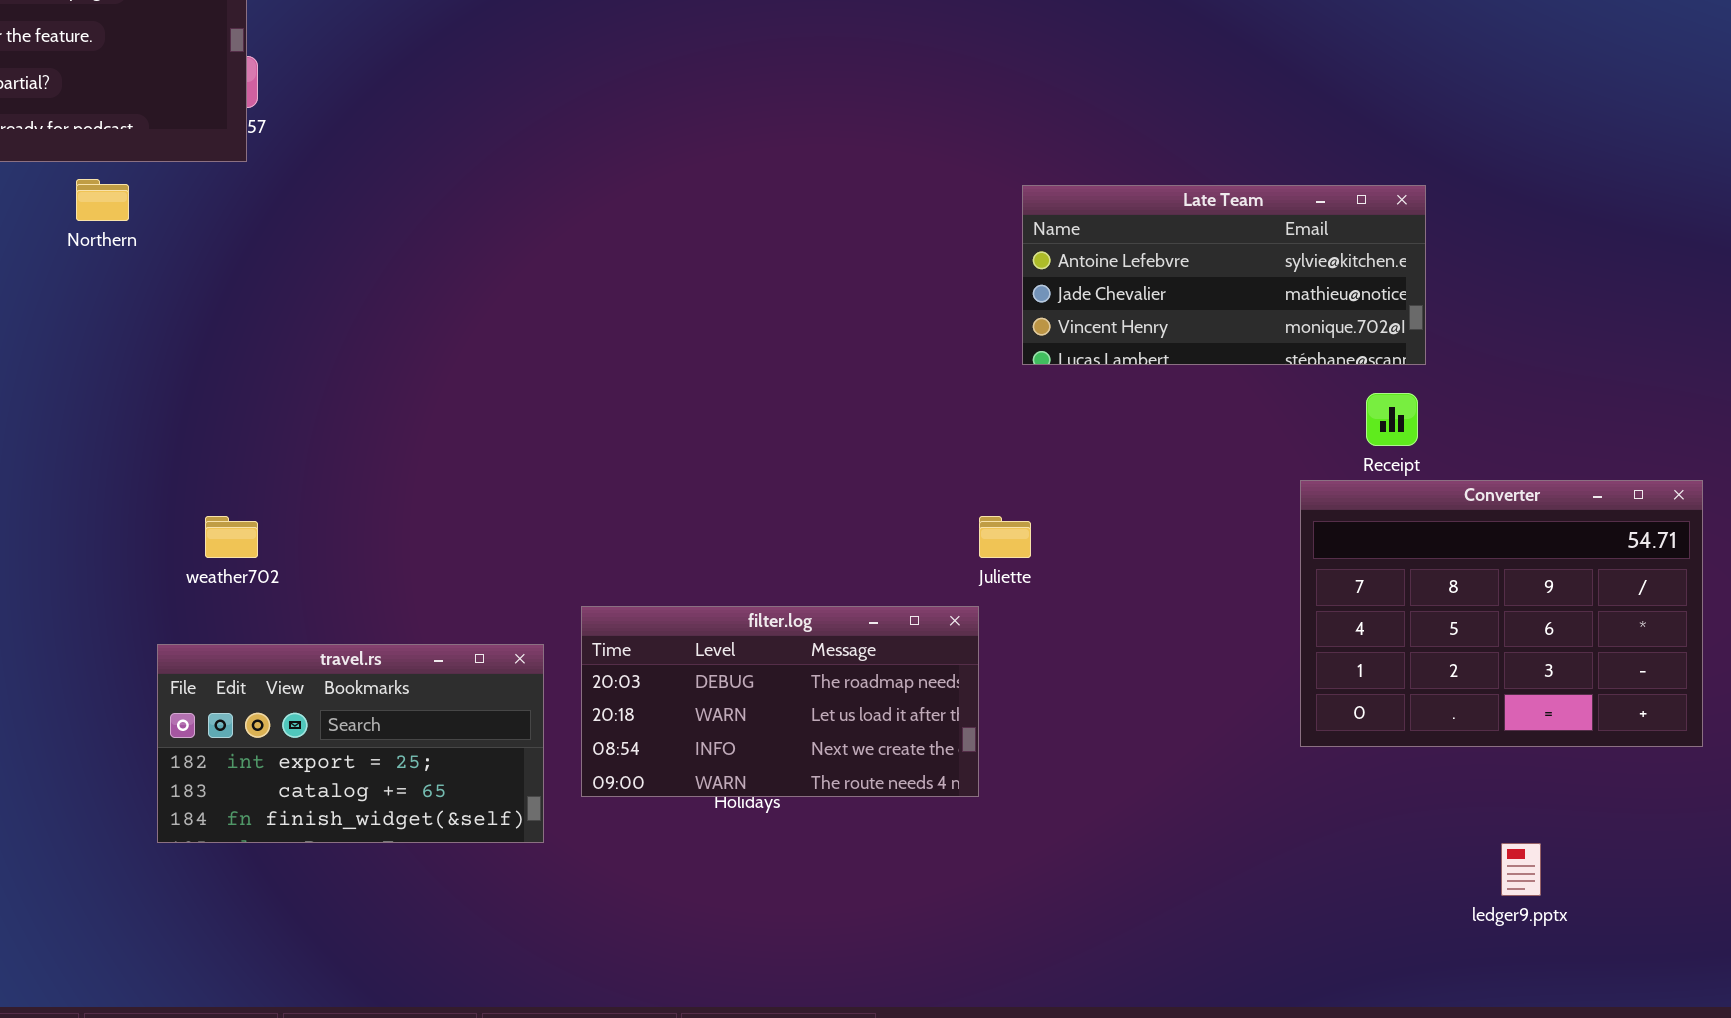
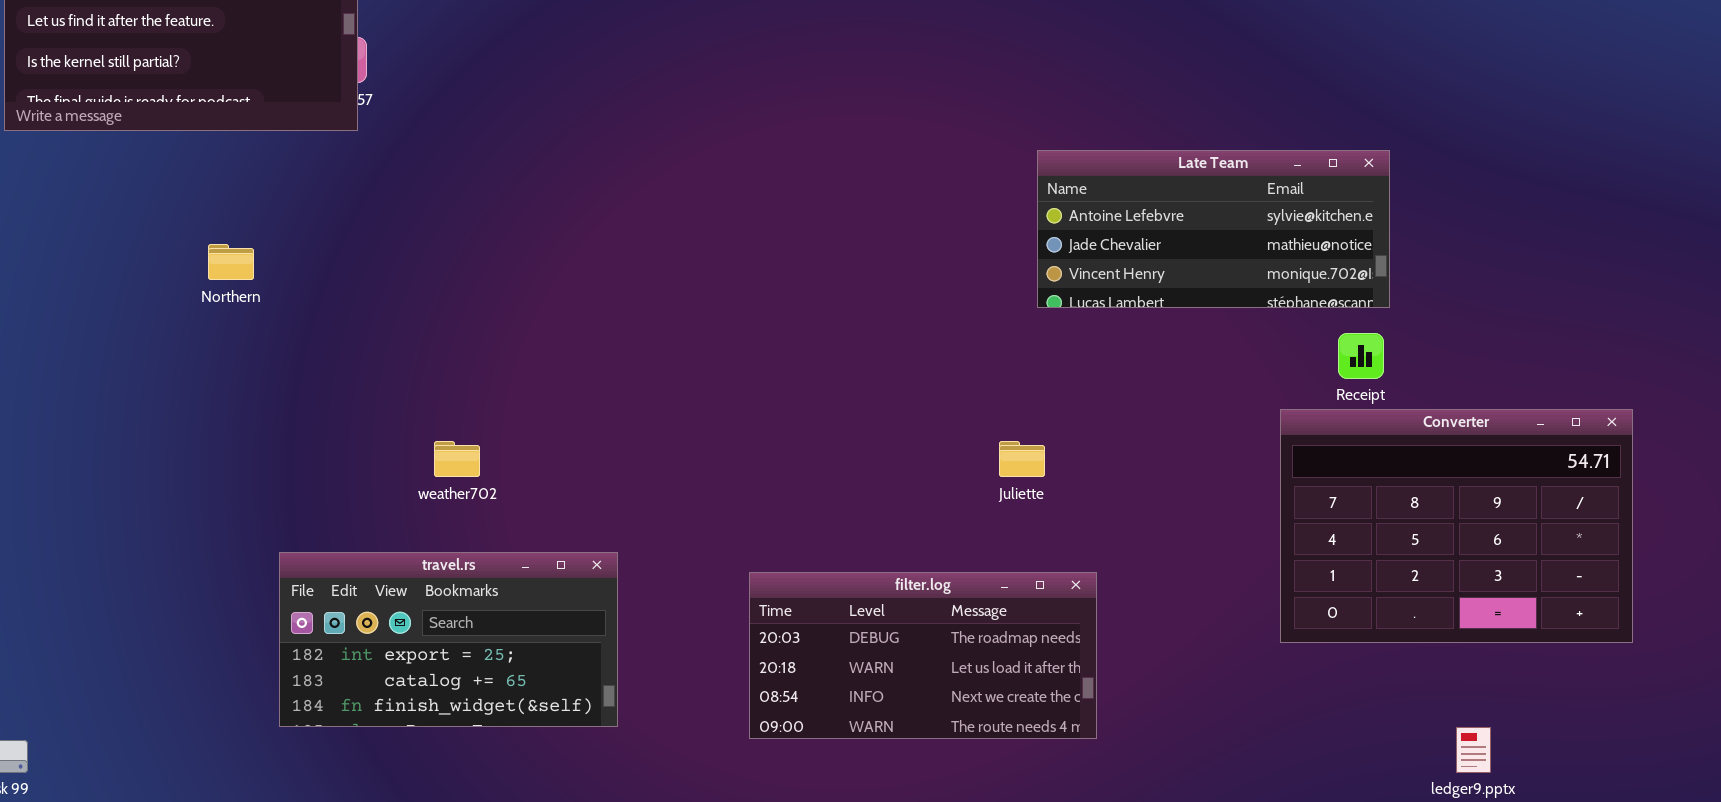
Northern: [76,179,129,221] -> [208,244,254,280], moved
weather702: [205,516,258,558] -> [434,441,480,477], moved
filter.log: [581,606,979,797] -> [749,572,1097,739], moved

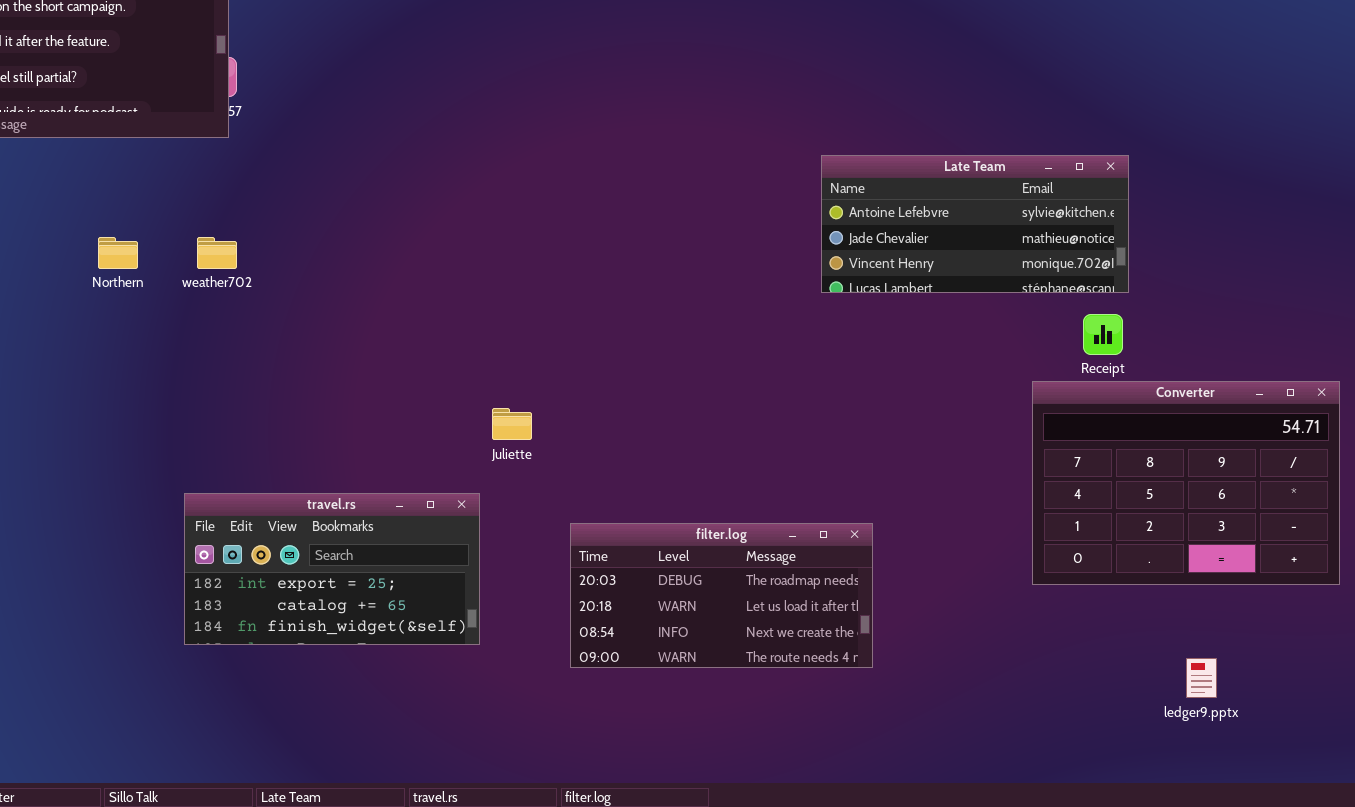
weather702: [434,441,480,477] -> [197,237,237,269], moved
Juliette: [999,441,1045,477] -> [492,408,532,440], moved
travel.rs: [279,552,618,727] -> [184,493,480,645], moved

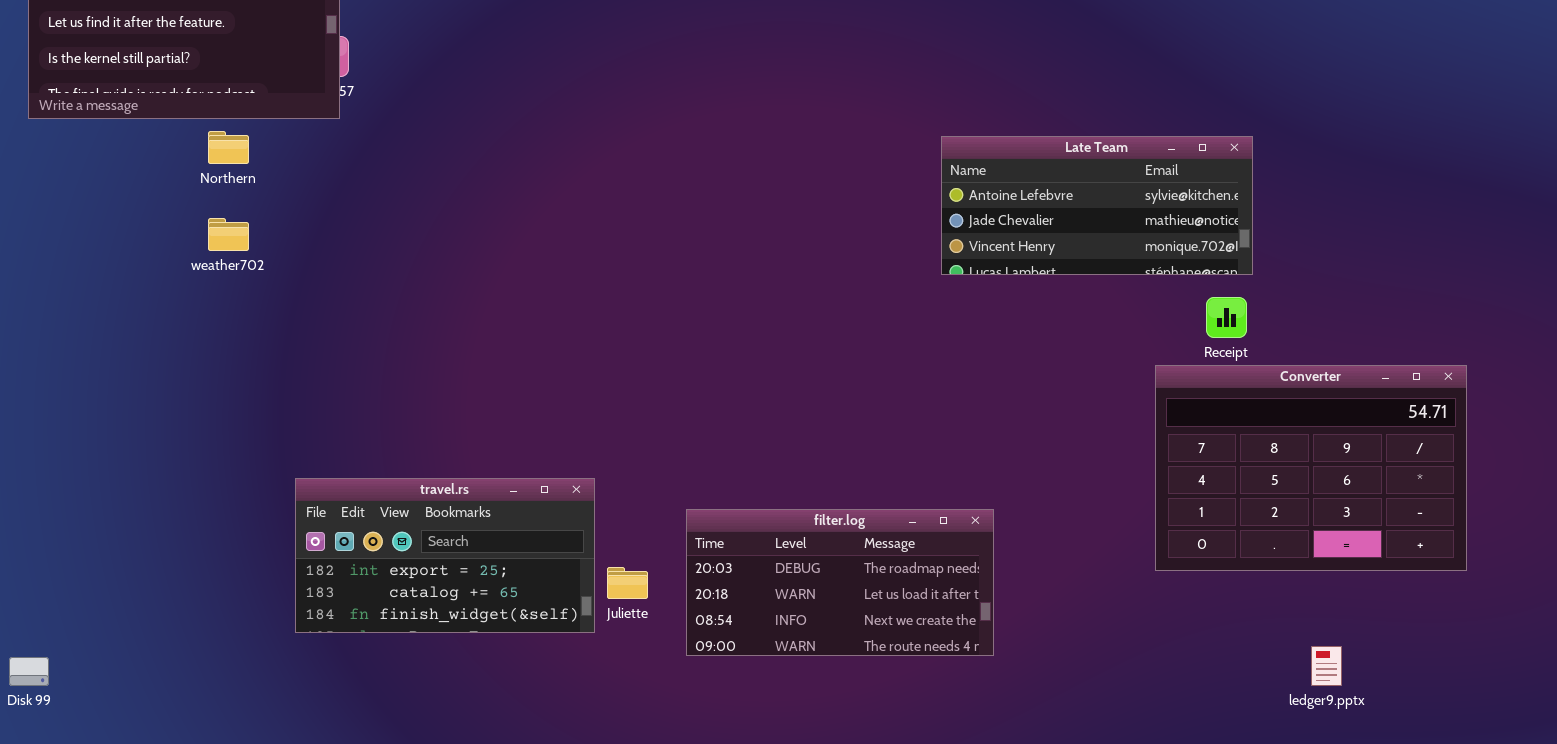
Northern: [98,237,138,269] -> [208,131,249,164], moved
weather702: [197,237,237,269] -> [208,218,249,251], moved
Juliette: [492,408,532,440] -> [607,567,648,599], moved

